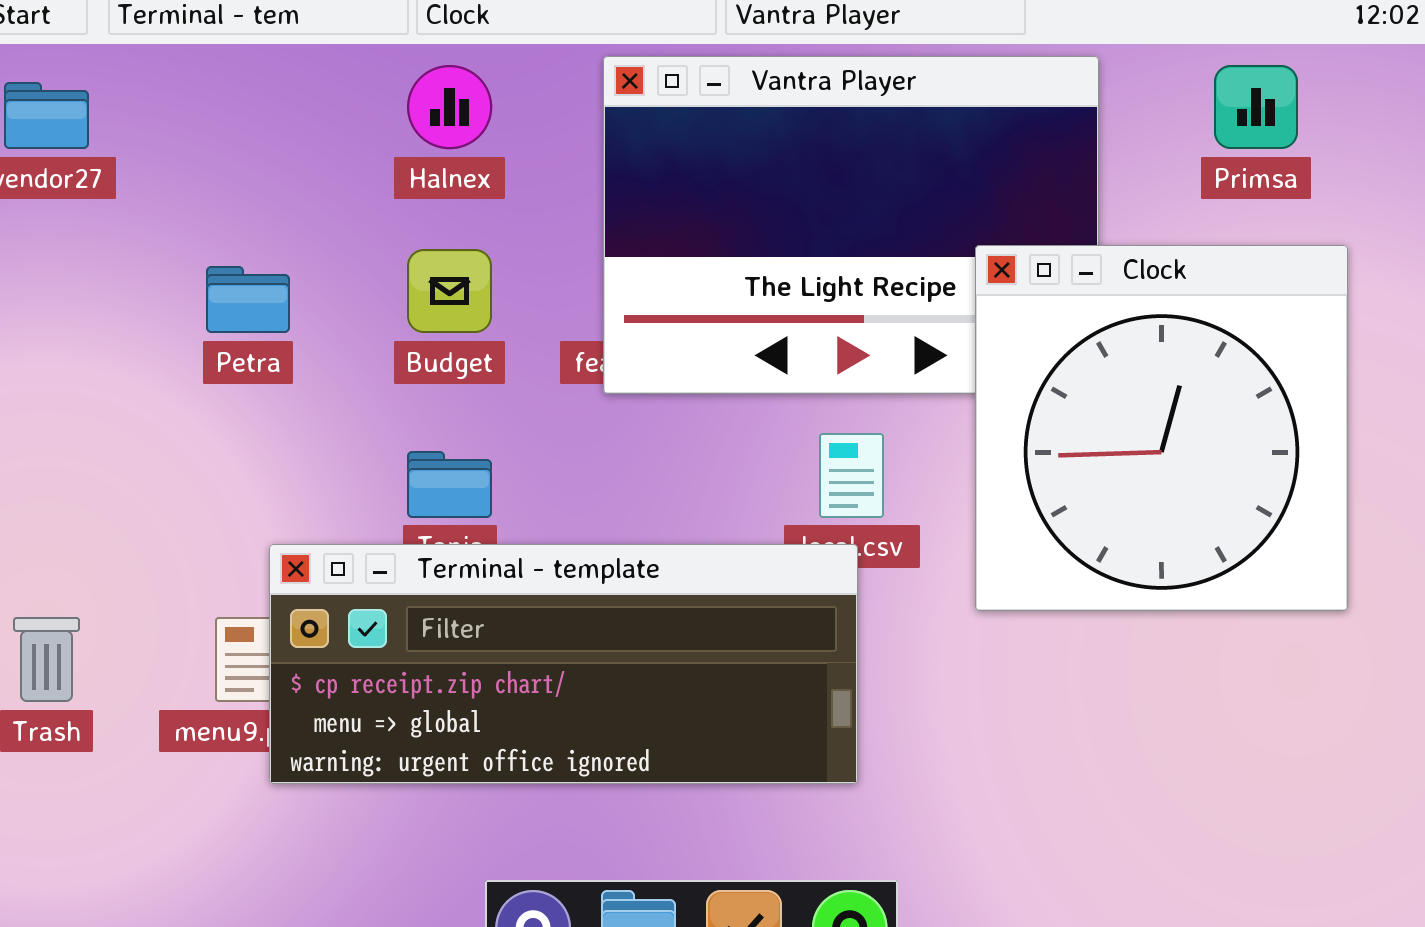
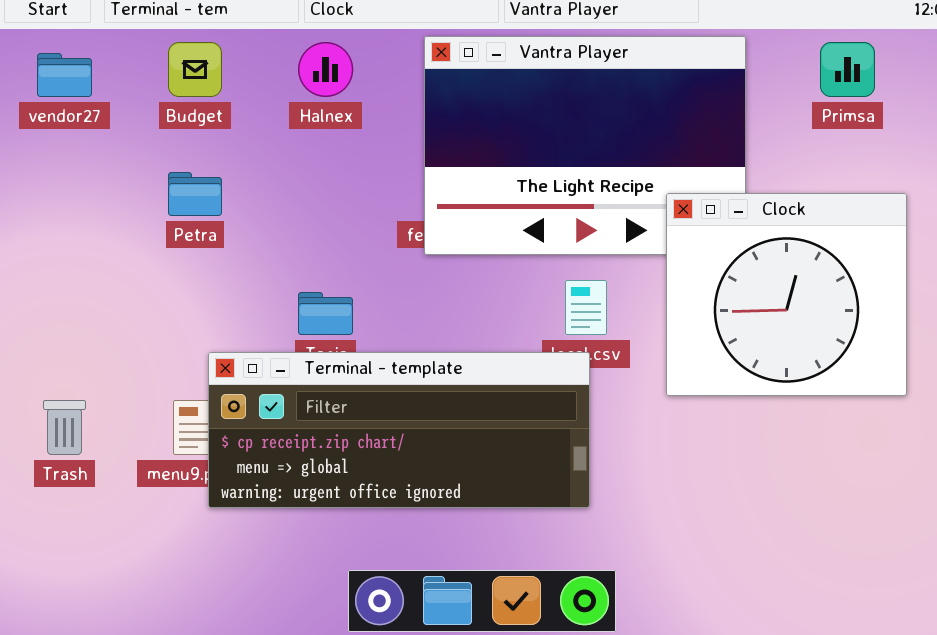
Clock: [975,245,1348,611] -> [666,193,907,396], resized
Budget: [407,249,492,333] -> [168,42,222,97], moved

